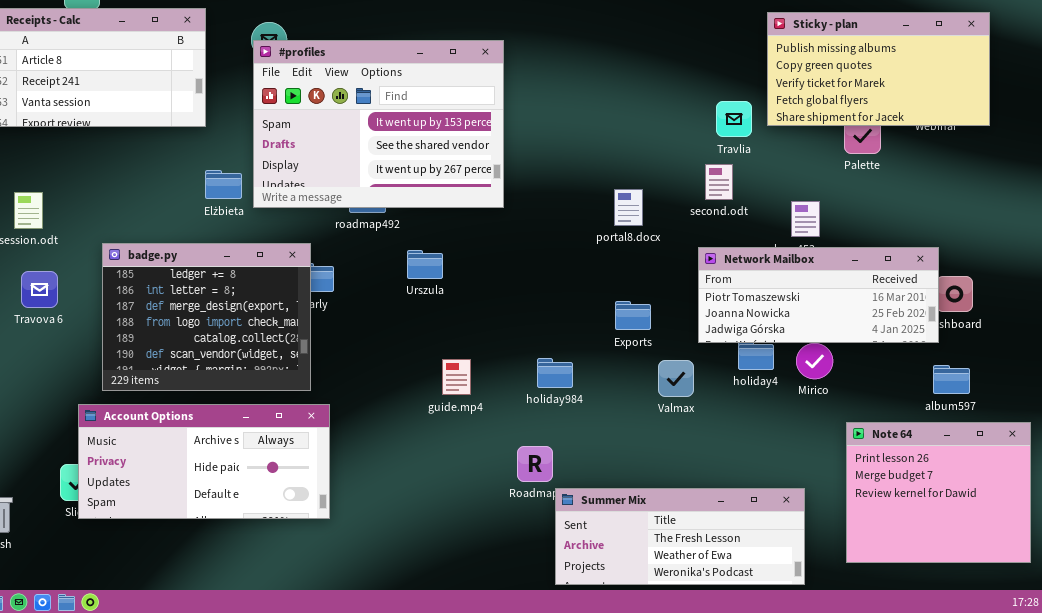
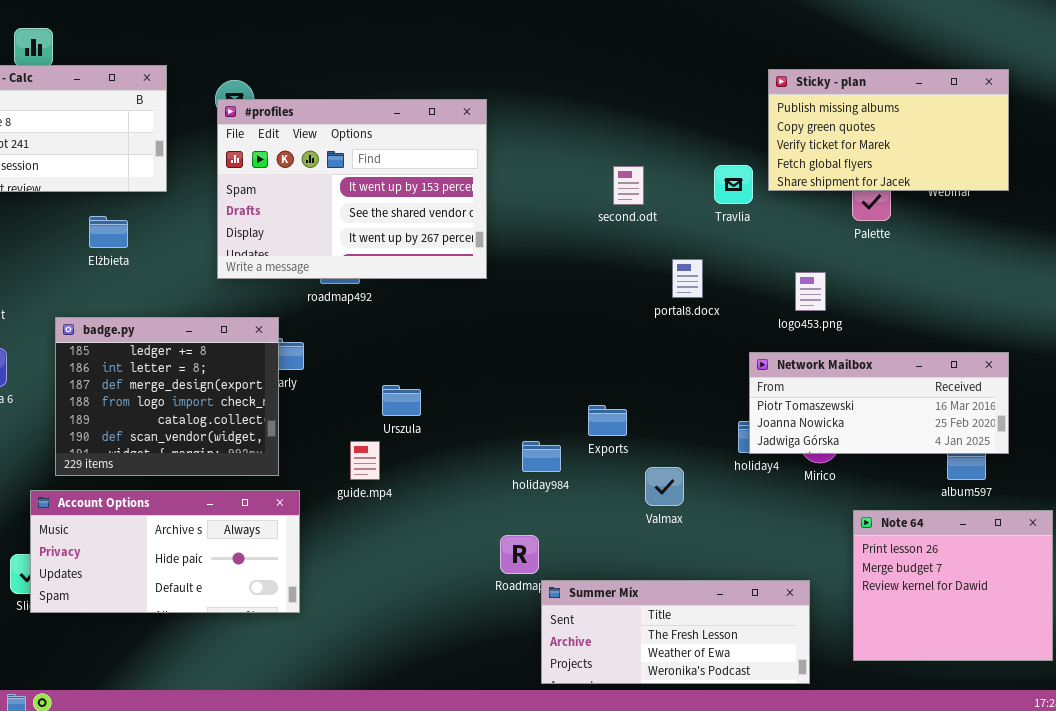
second.odt: [705,164,733,200] -> [613,166,644,205], moved
Elżbieta: [205,170,242,199] -> [89,216,128,248], moved
portal8.docx: [614,189,643,226] -> [672,259,703,298], moved
Network Mailbox: [698,247,939,343] -> [749,352,1009,454], moved
Urszula: [407,250,443,279] -> [382,385,421,416], moved
Exports: [615,301,651,330] -> [588,405,627,436], moved
guide.mp4: [442,359,471,395] -> [350,441,380,480], moved
Valmax: [658,360,694,397] -> [645,467,684,506], moved

